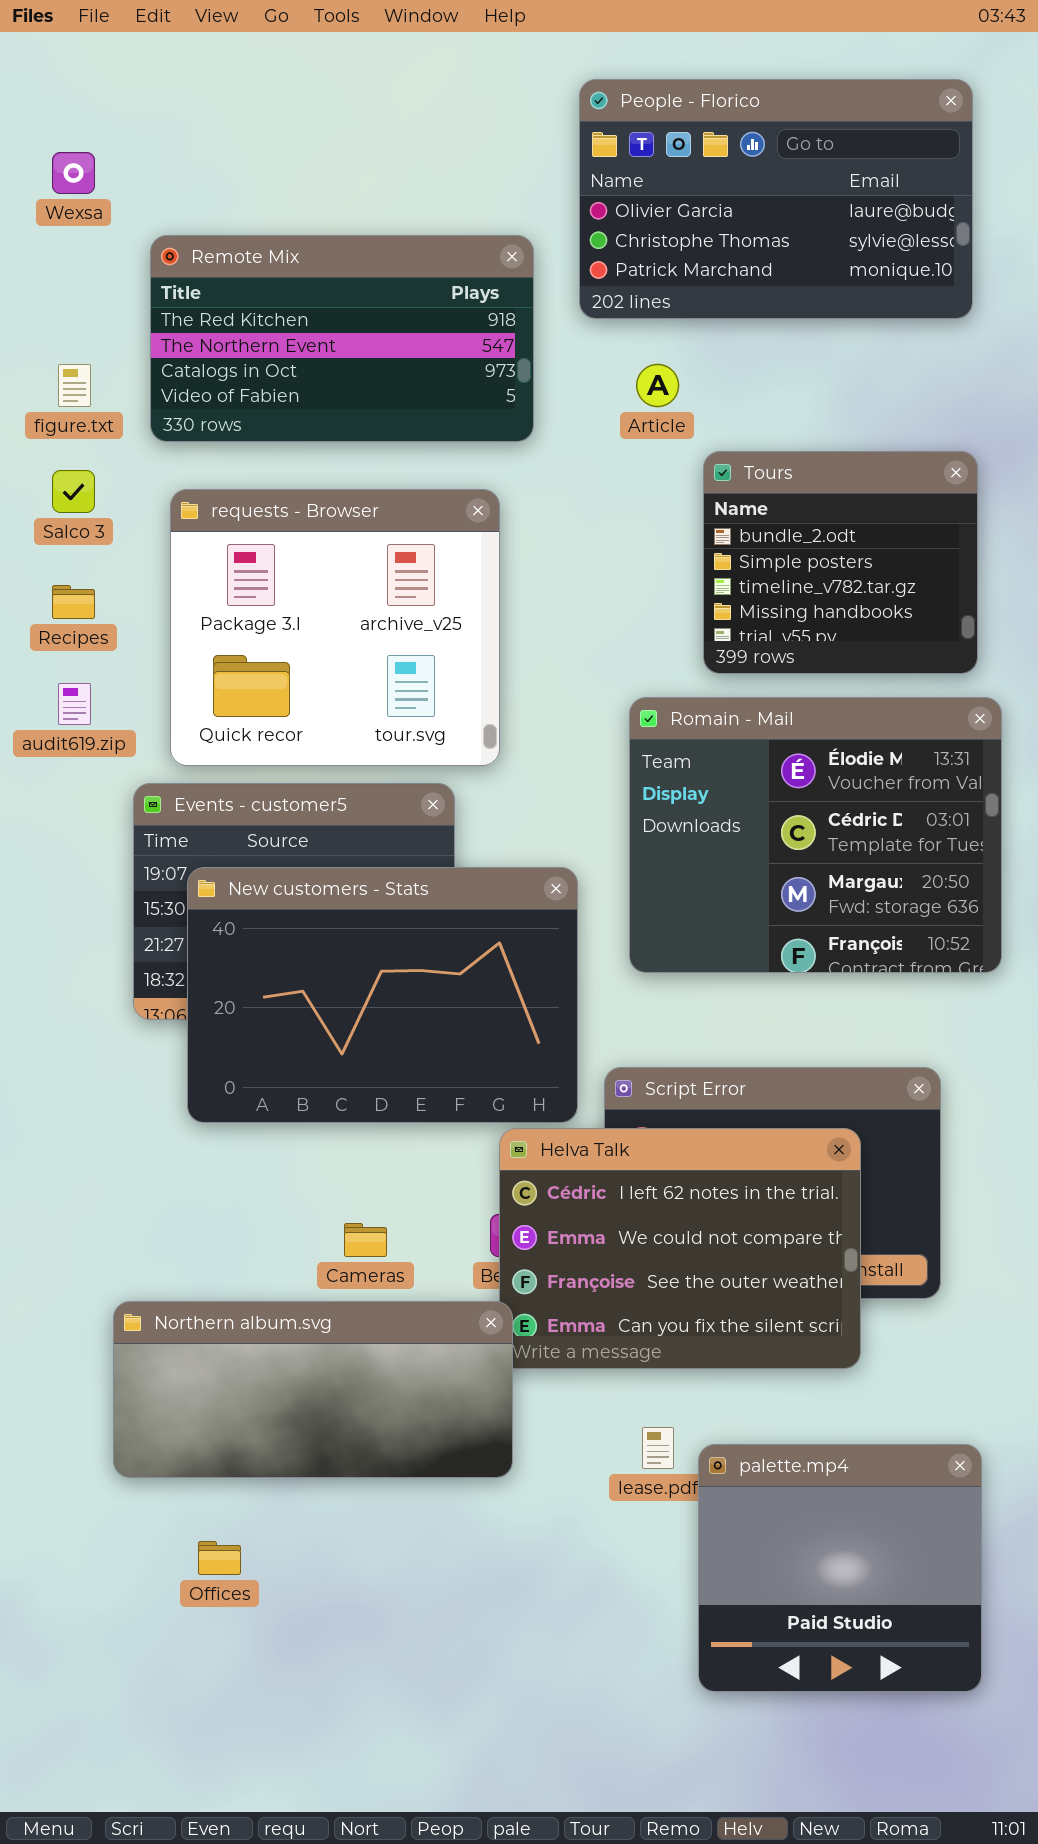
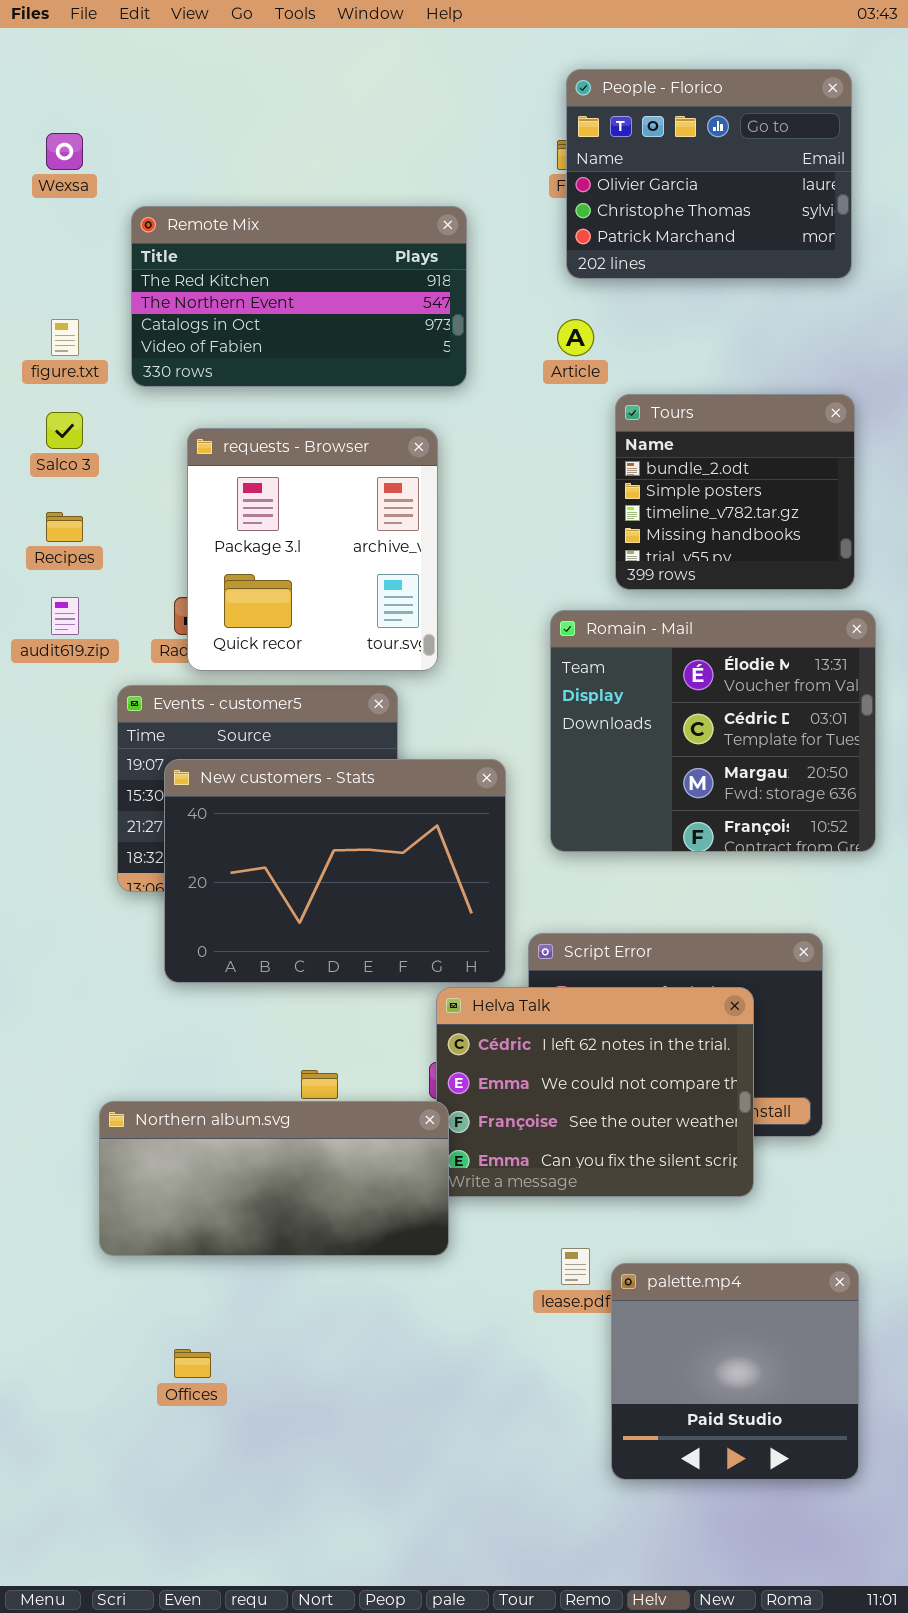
People - Florico: [579,79,973,319] -> [566,69,852,279], resized
requests - Browser: [170,489,500,766] -> [187,428,438,671], resized
Northern album.svg: [113,1301,513,1478] -> [99,1101,449,1256], moved

